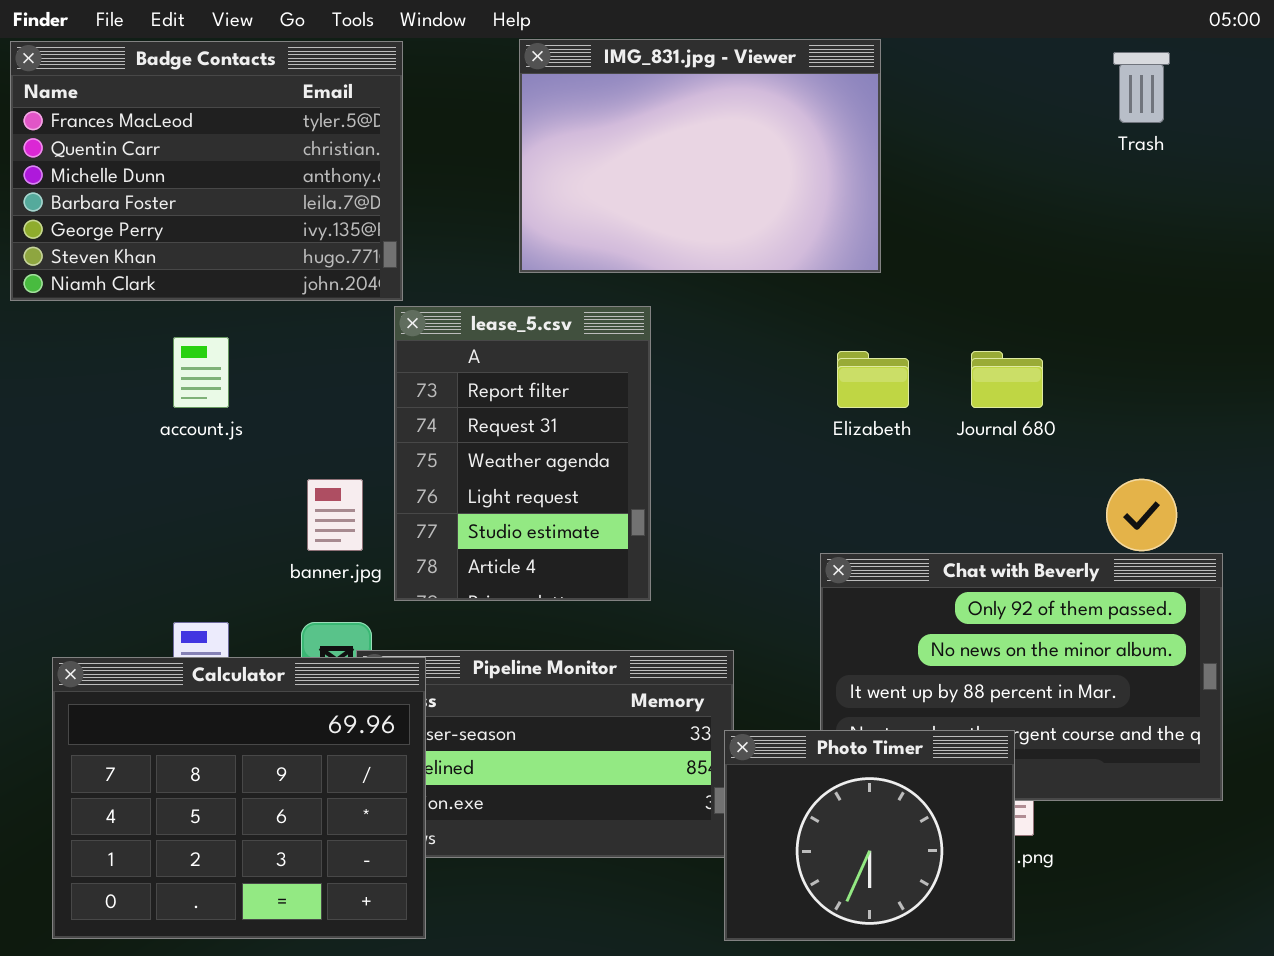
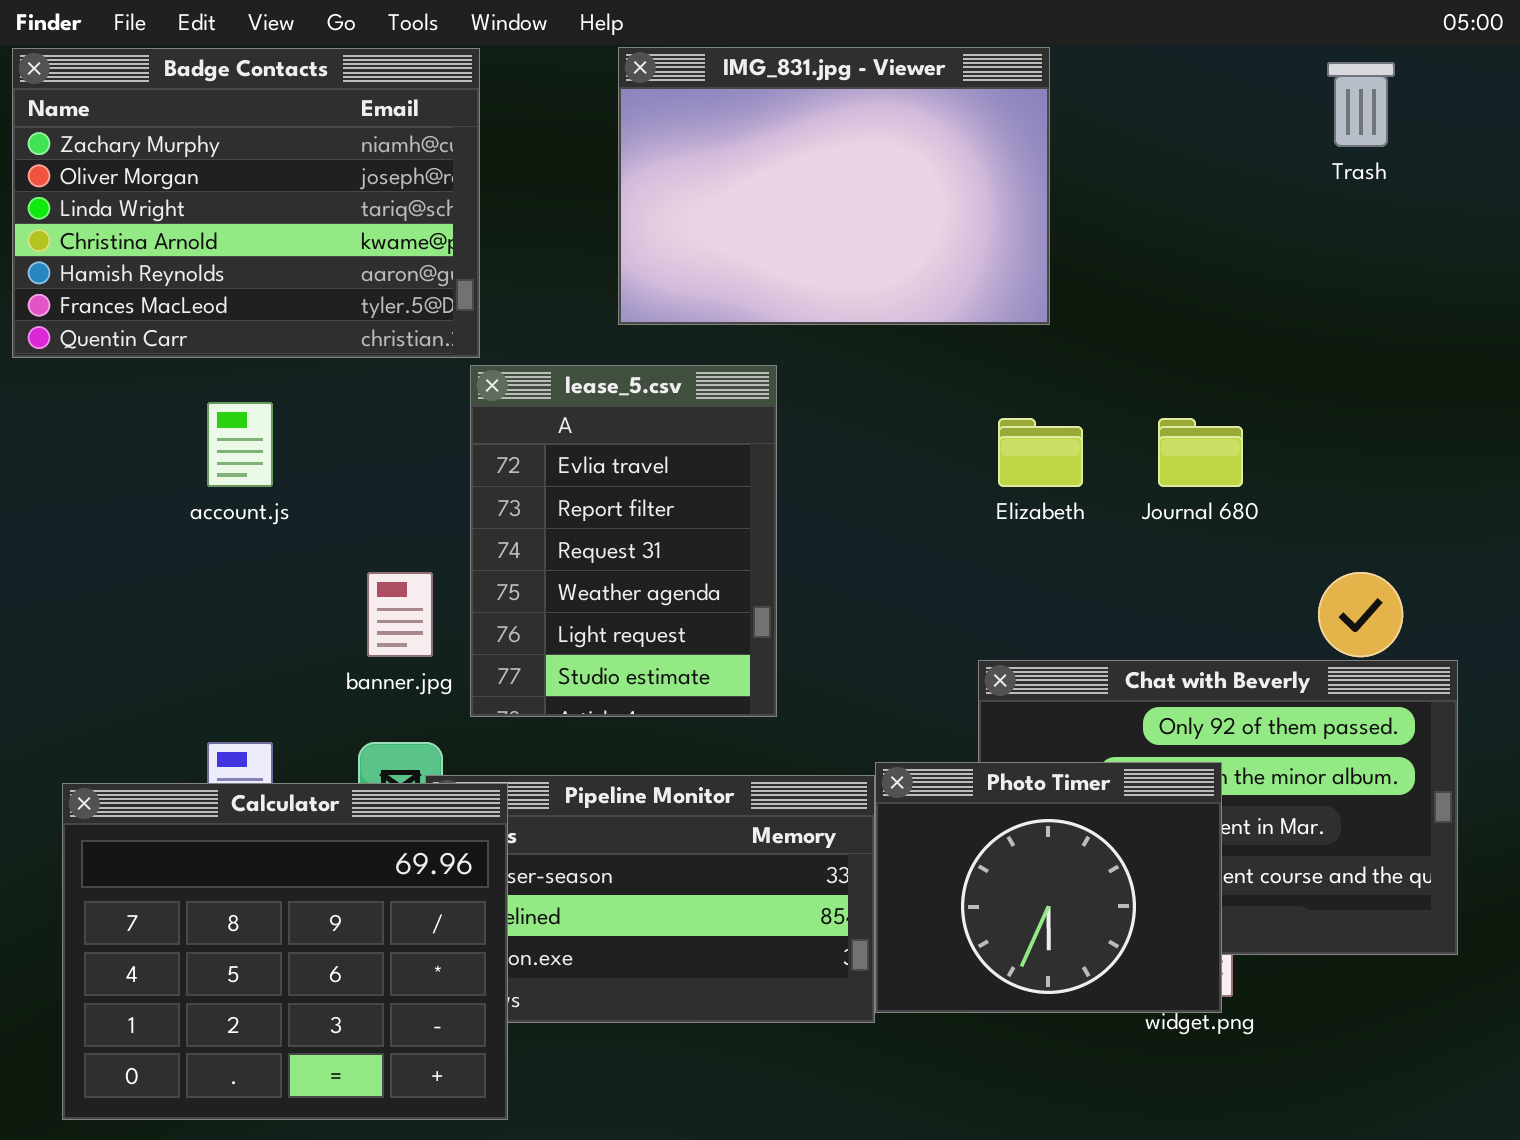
Badge Contacts: [10,41,403,301] -> [12,48,480,358], scrolled up 5 rows
lease_5.csv: [394,306,651,601] -> [470,365,777,717], scrolled up 1 row
Photo Timer: [724,730,1015,941] -> [875,762,1222,1013], moved

